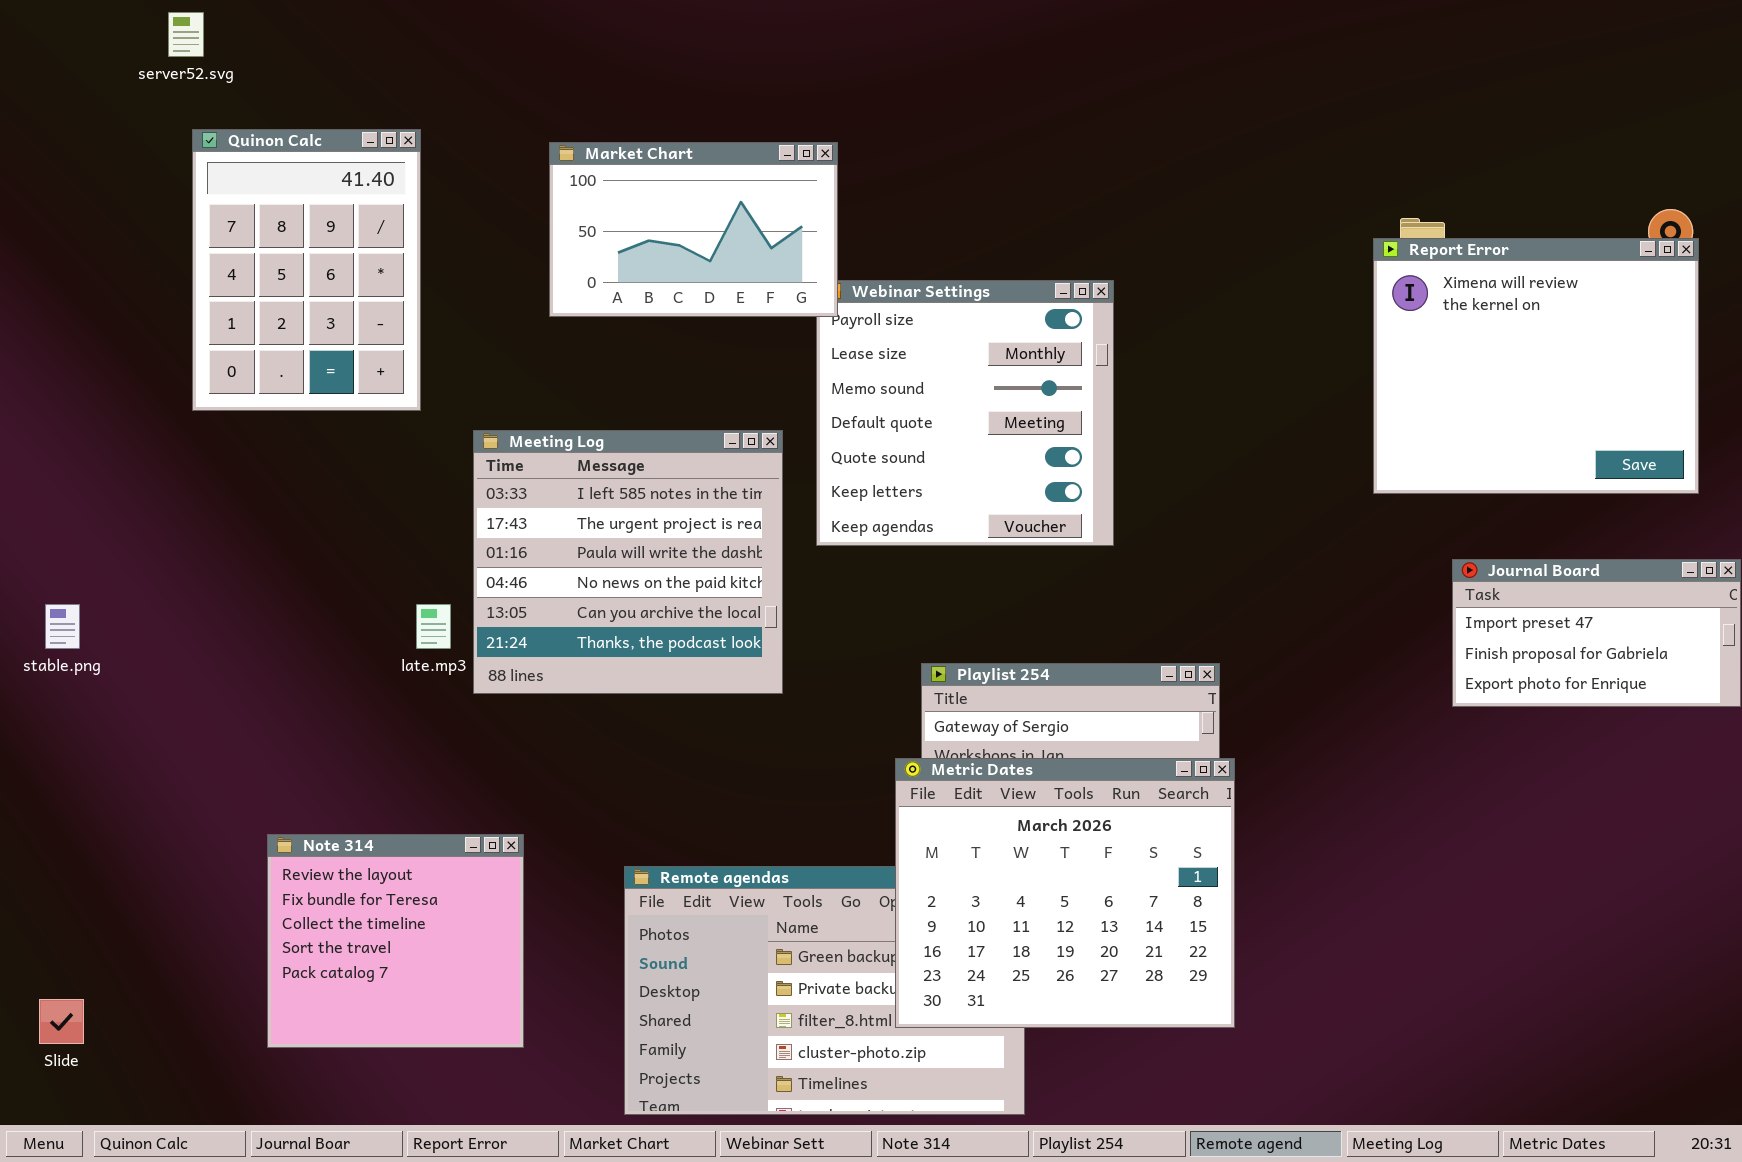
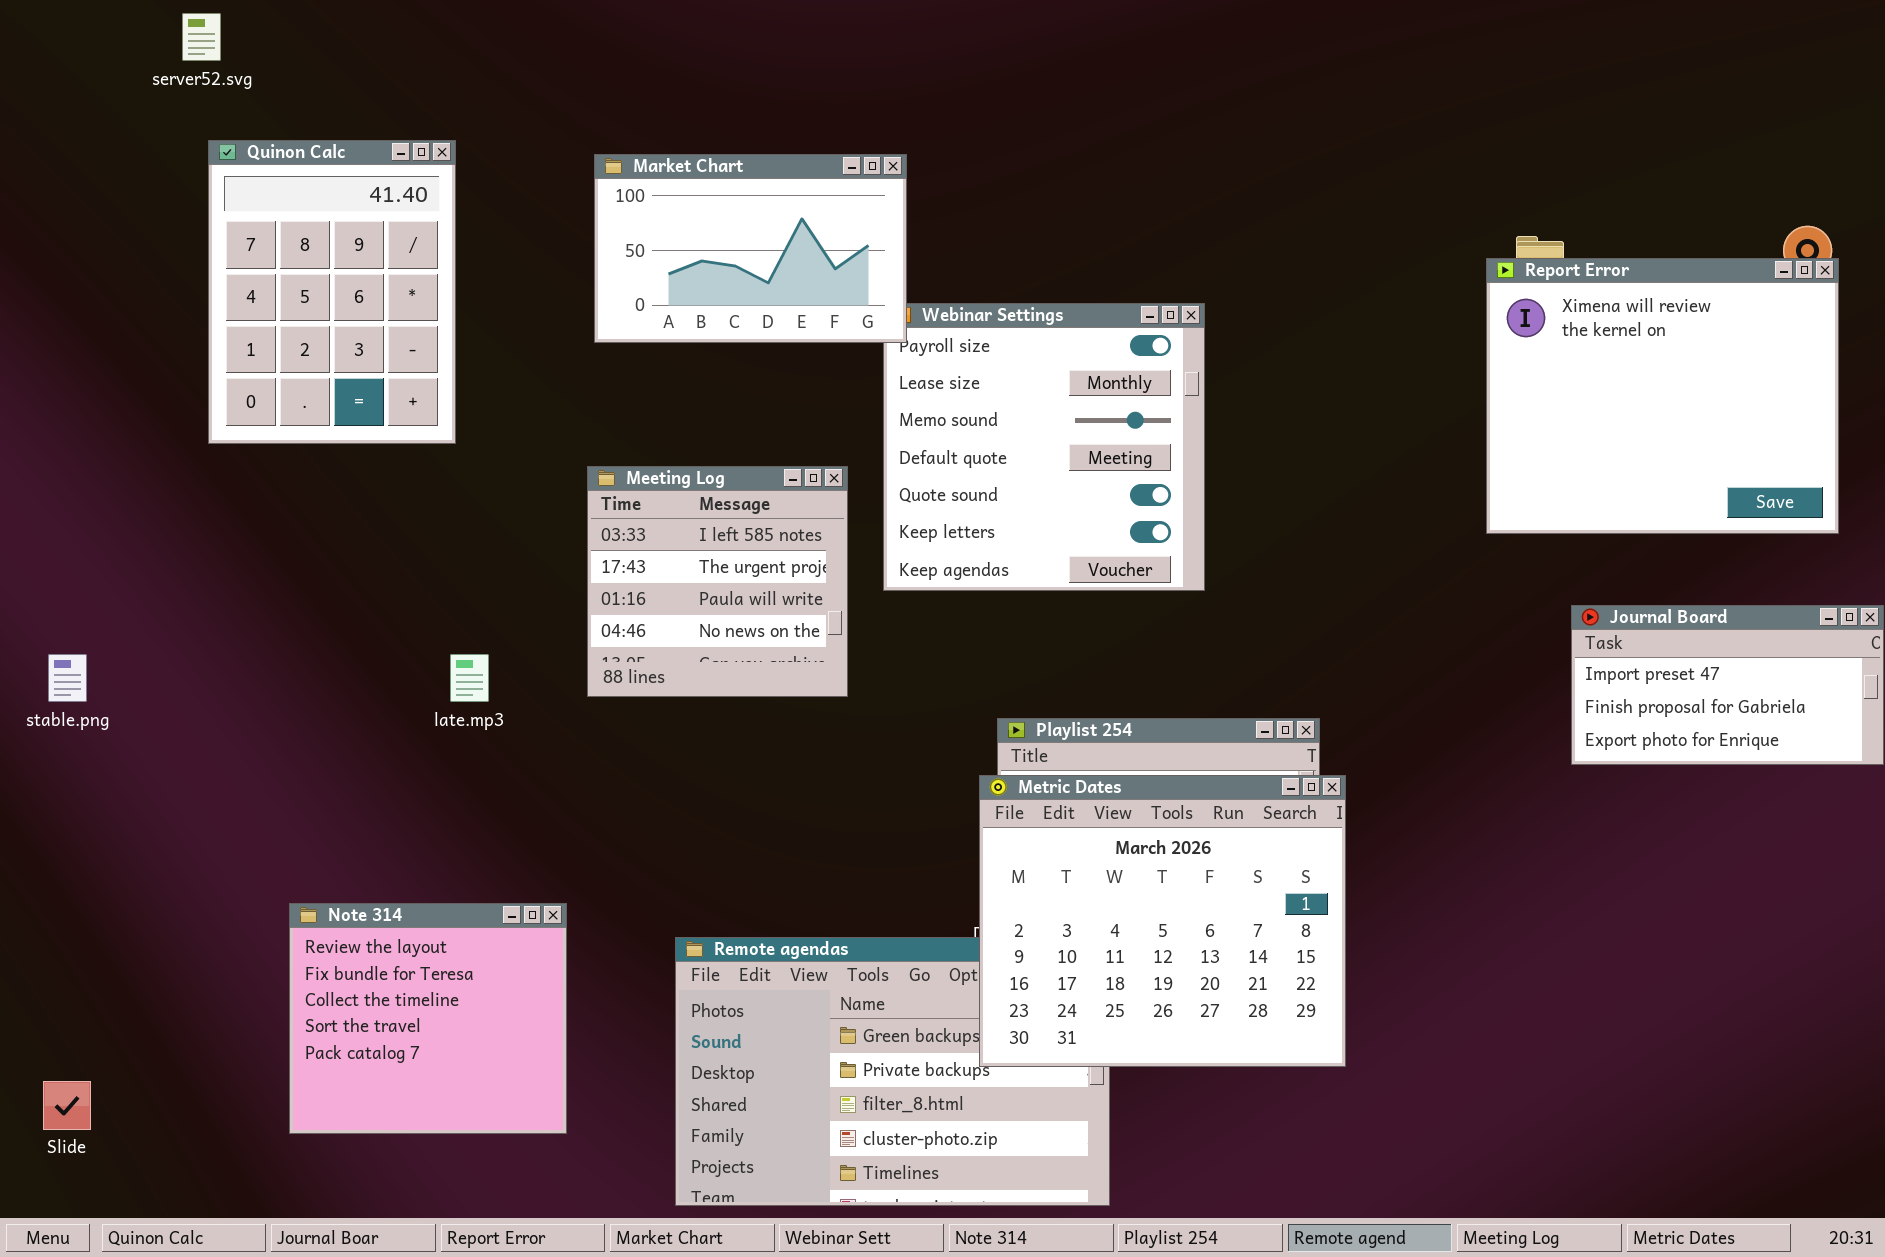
Meeting Log: [473,430,783,694] -> [587,466,848,697], resized
Metric Dates: [895,758,1235,1028] -> [979,775,1346,1067], moved

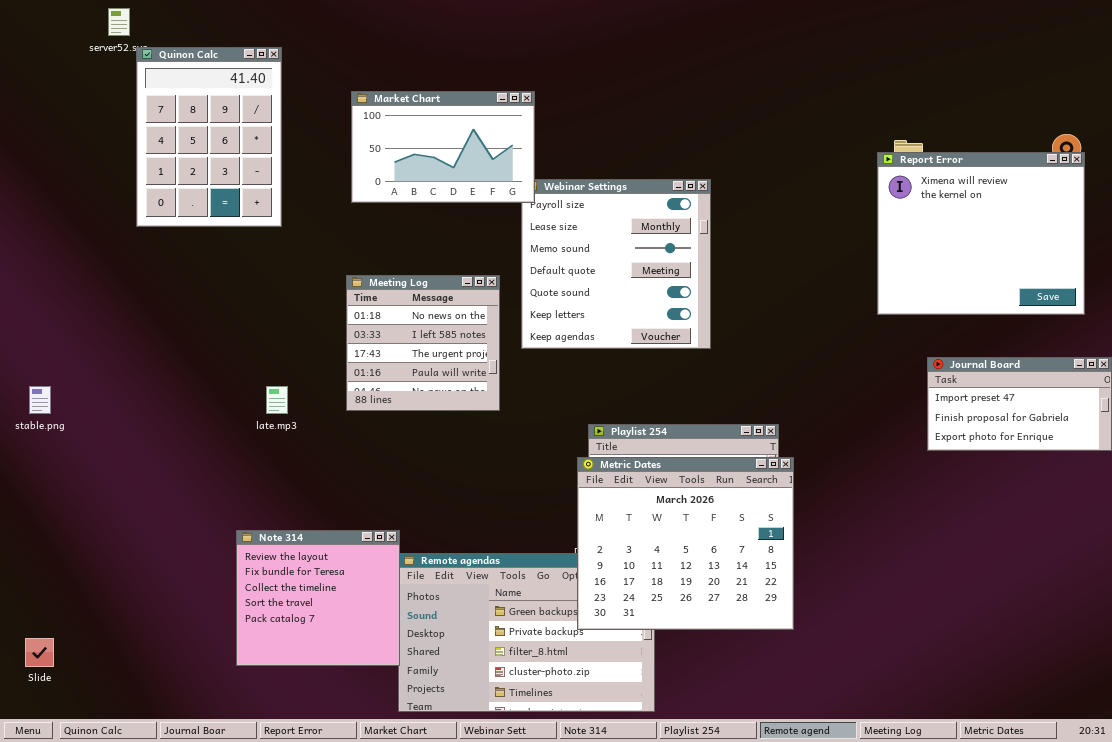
Quinon Calc: [208,140,456,444] -> [136,47,282,227], moved
Meeting Log: [587,466,848,697] -> [346,275,500,411], scrolled up 1 row
Note 314: [289,903,567,1134] -> [236,530,400,666], moved

